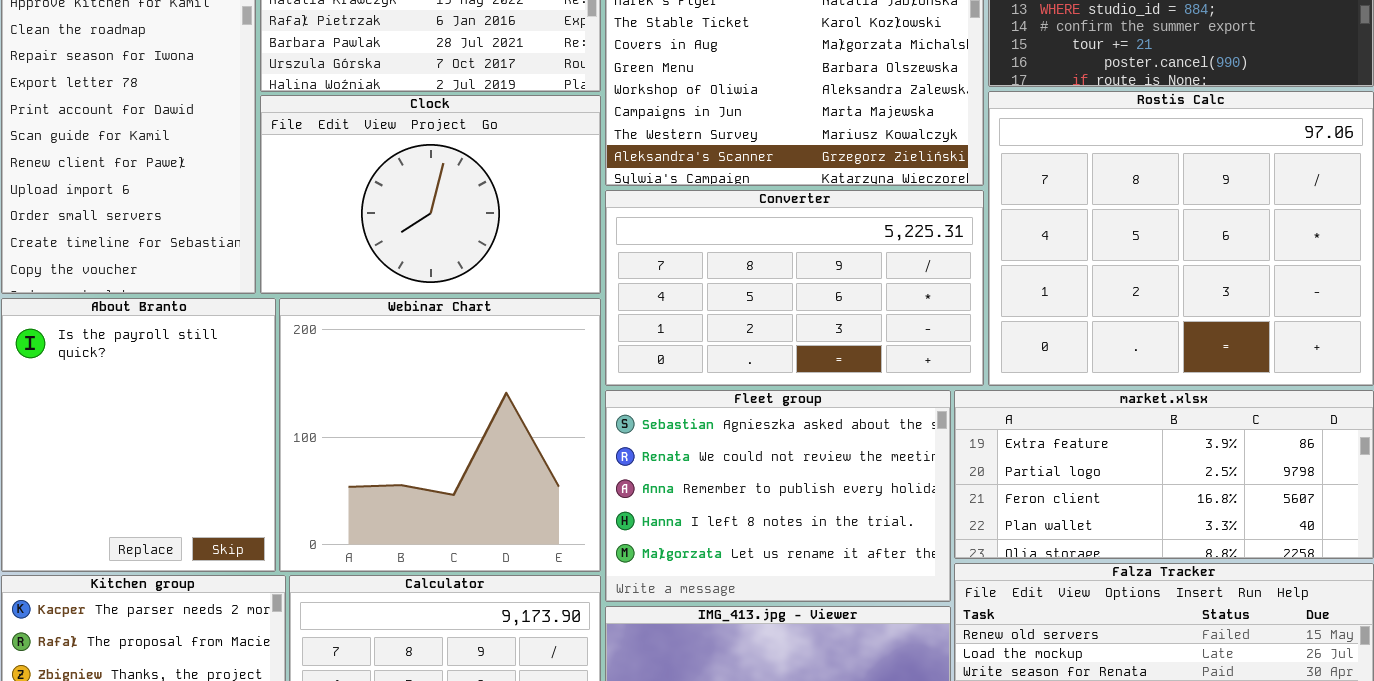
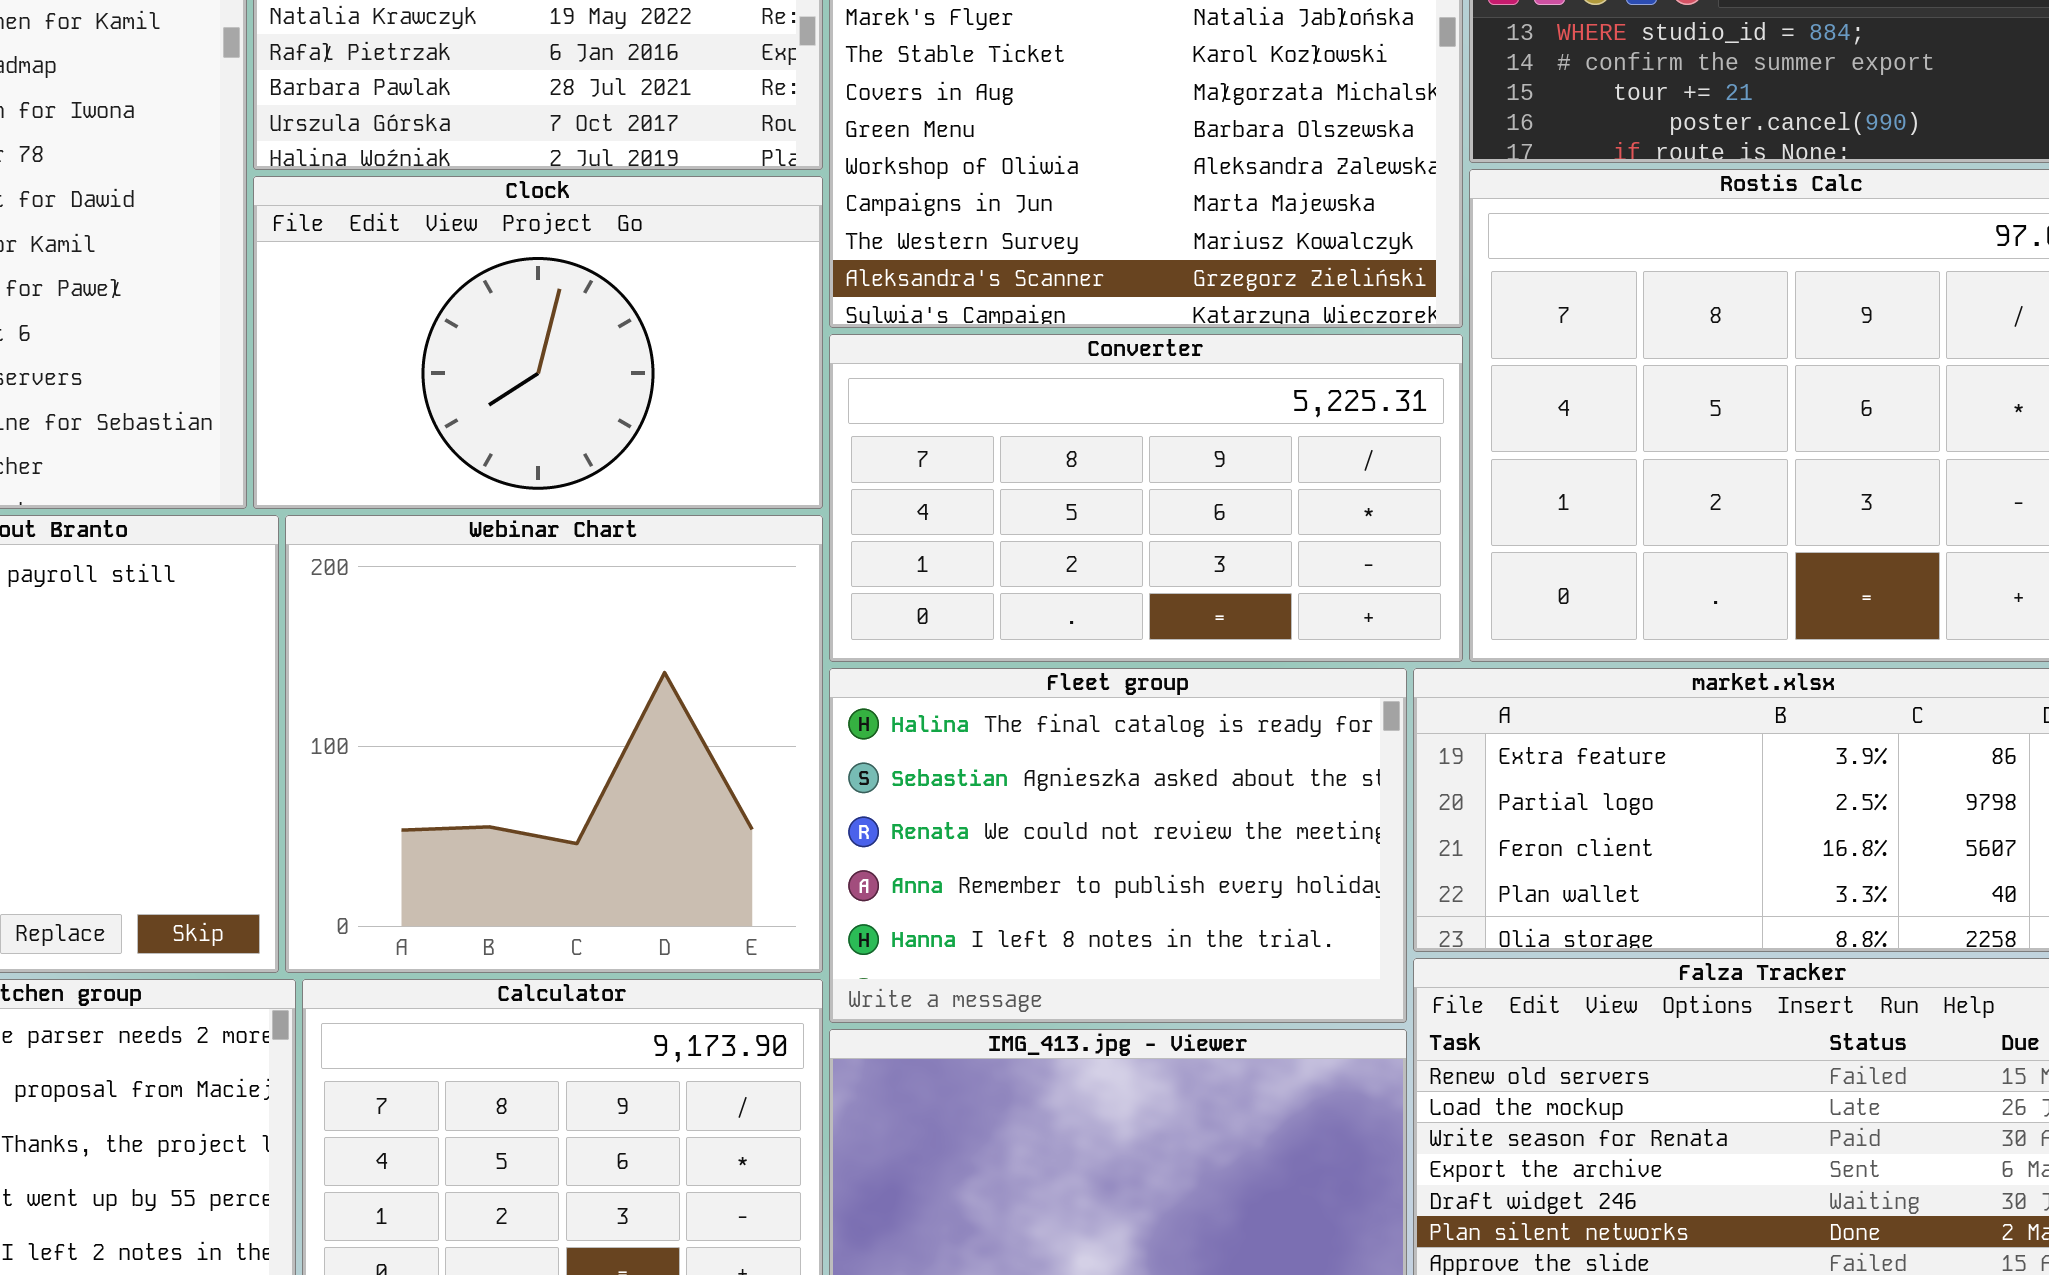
Fleet group: [605,390,951,602] -> [829,668,1407,1023], scrolled up 1 row

